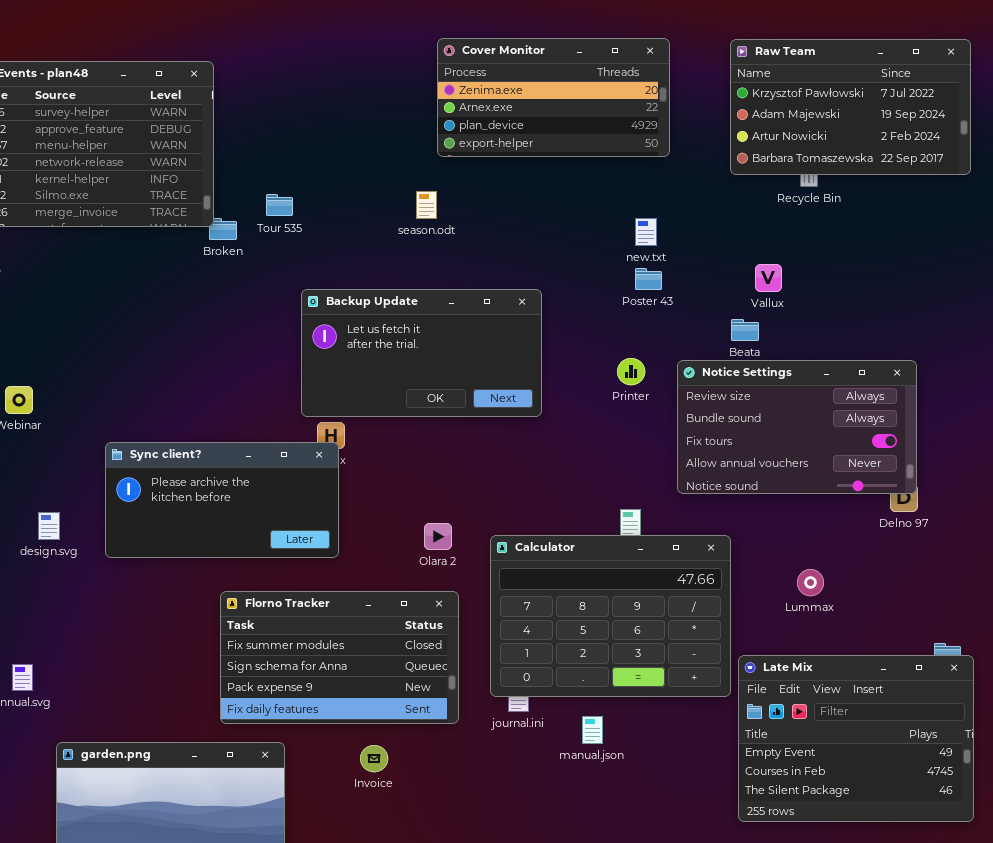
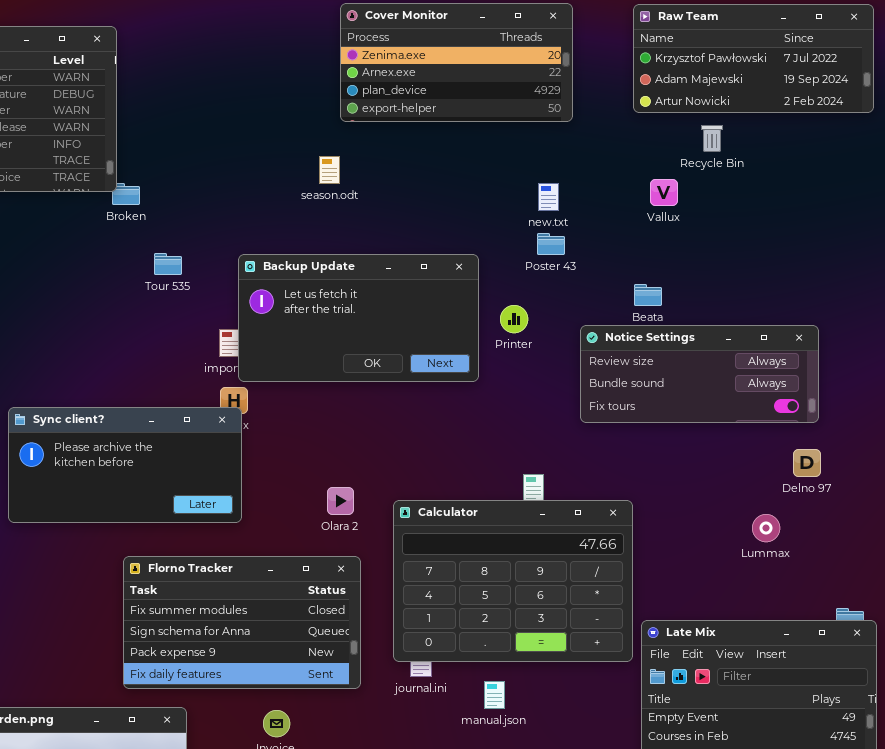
Raw Team: [730,39,971,175] -> [633,4,874,113], resized
Tour 535: [266,194,293,216] -> [154,253,182,275], moved
Vallux: [755,264,782,292] -> [650,179,678,206], moved
Backup Update: [301,289,542,417] -> [238,254,479,382], moved
Printer: [617,358,645,385] -> [500,305,528,333], moved
Notice Settings: [677,360,917,494] -> [580,325,819,423], resized
Lummax: [797,569,824,596] -> [752,514,780,542], moved

